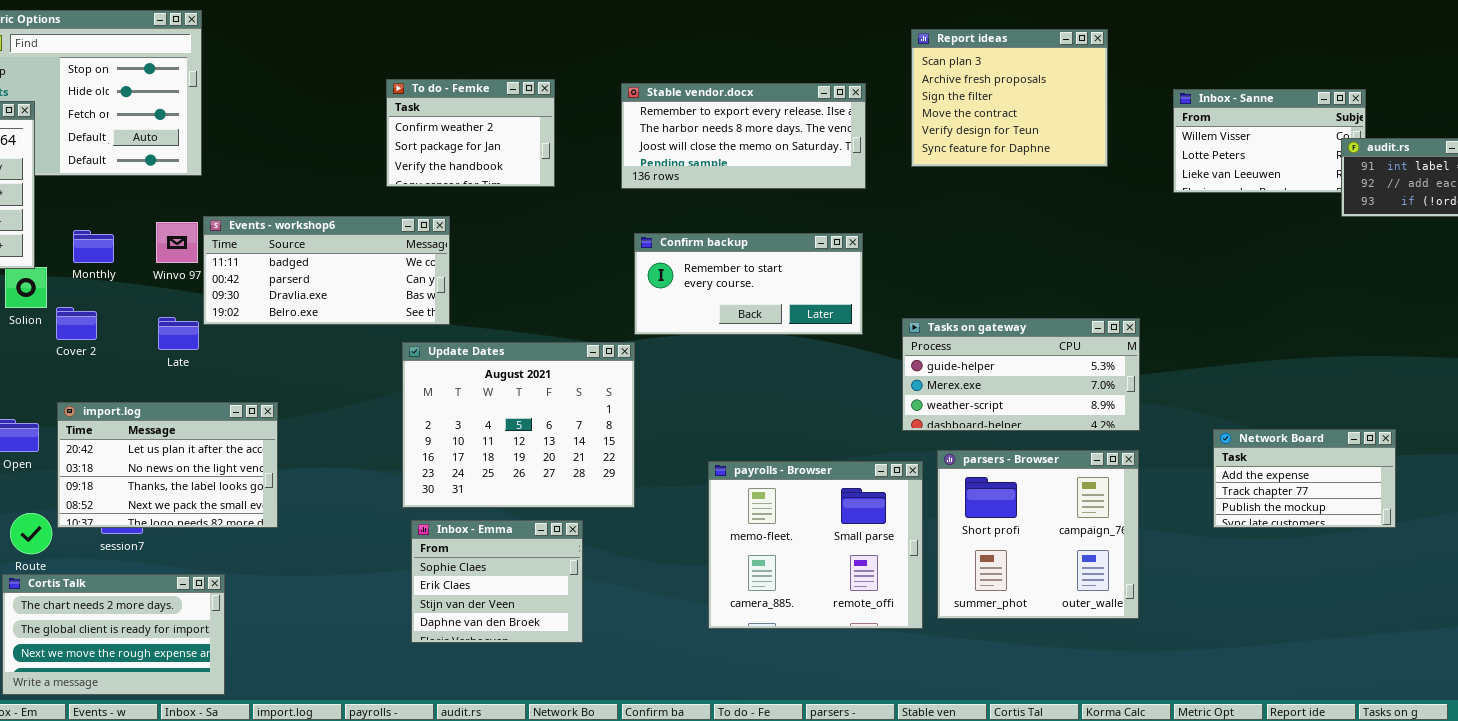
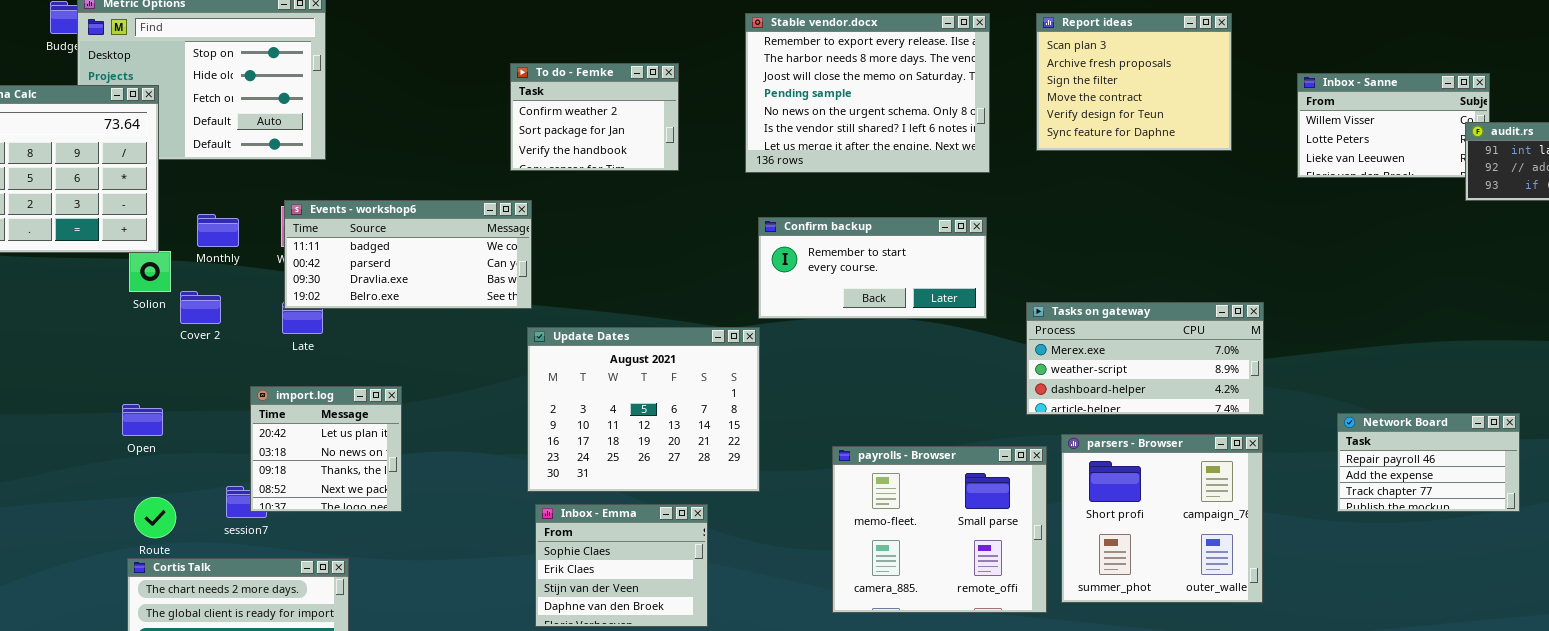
Stable vendor.docx: [621,83,866,189] -> [745,13,990,173], resized
Events - workshop6: [203,216,450,325] -> [284,200,532,309], moved
Tasks on gateway: [902,318,1140,431] -> [1026,302,1264,415], scrolled down 1 row
import.log: [57,402,278,528] -> [250,386,402,512], resized
Network Board: [1213,429,1396,528] -> [1337,413,1520,512], scrolled up 1 row

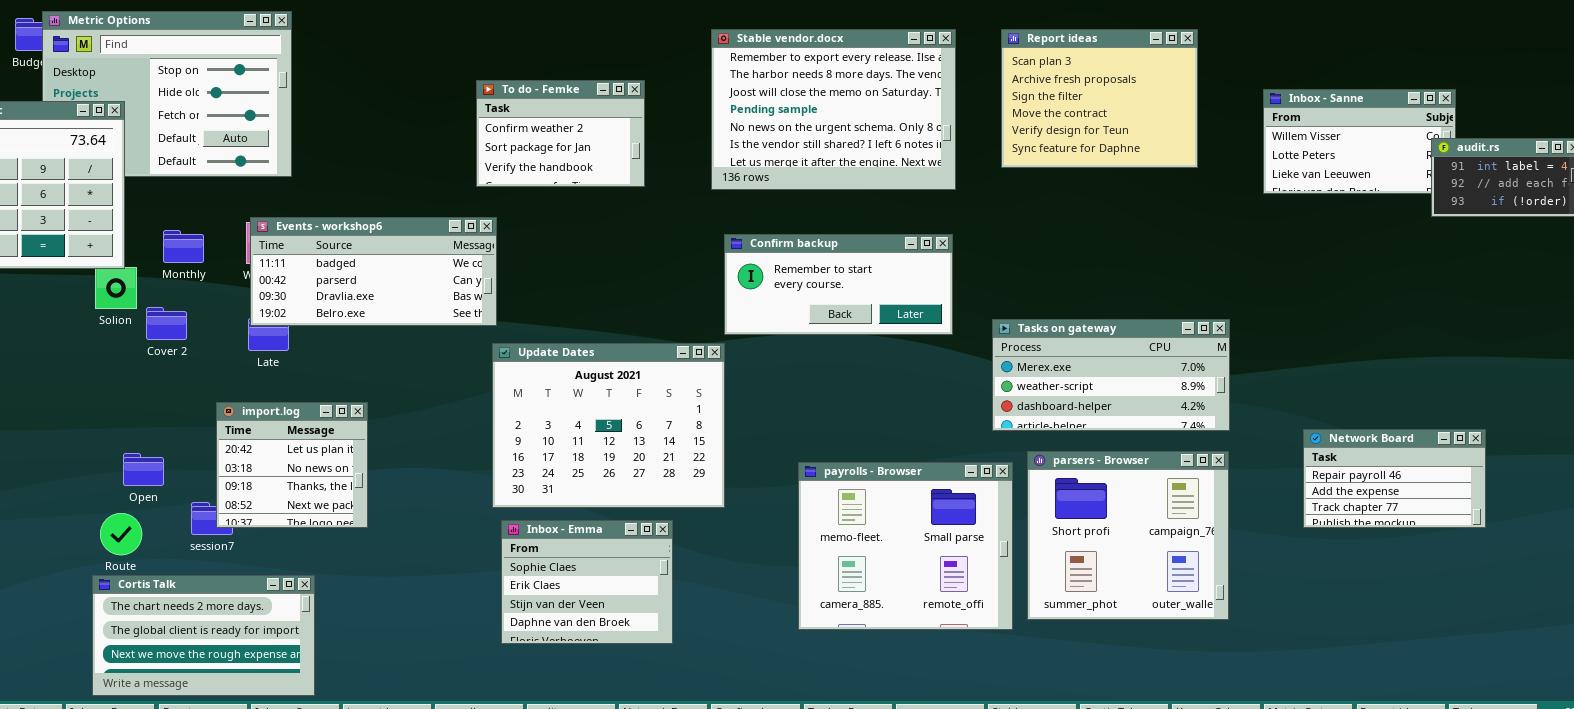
Open: [122,404,163,436] -> [123,453,164,486], moved

